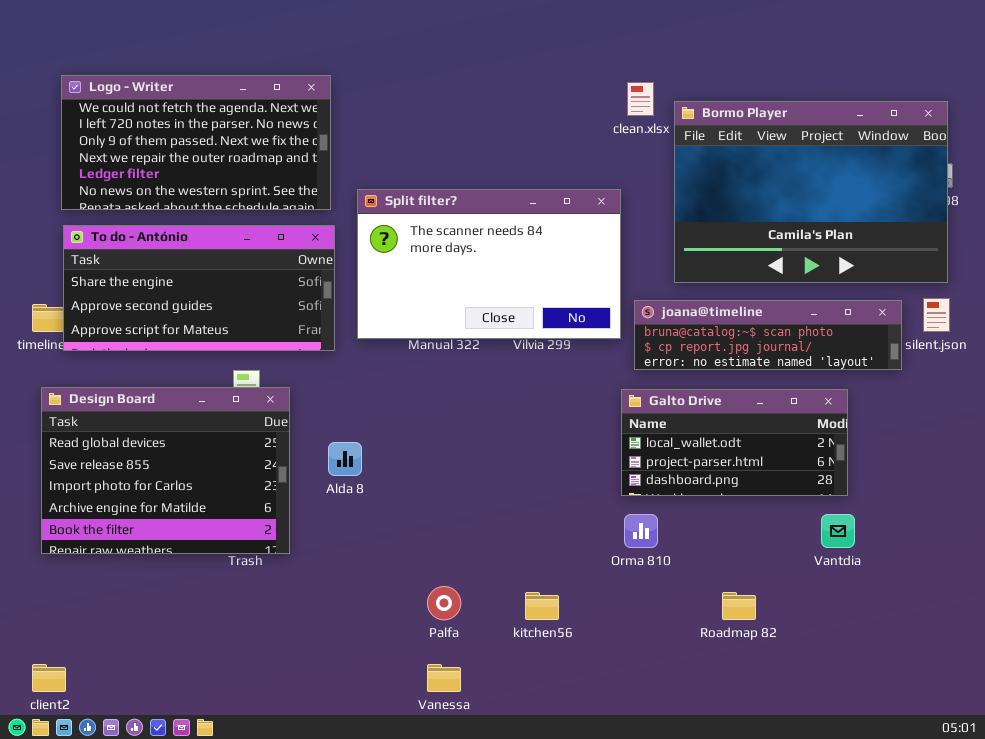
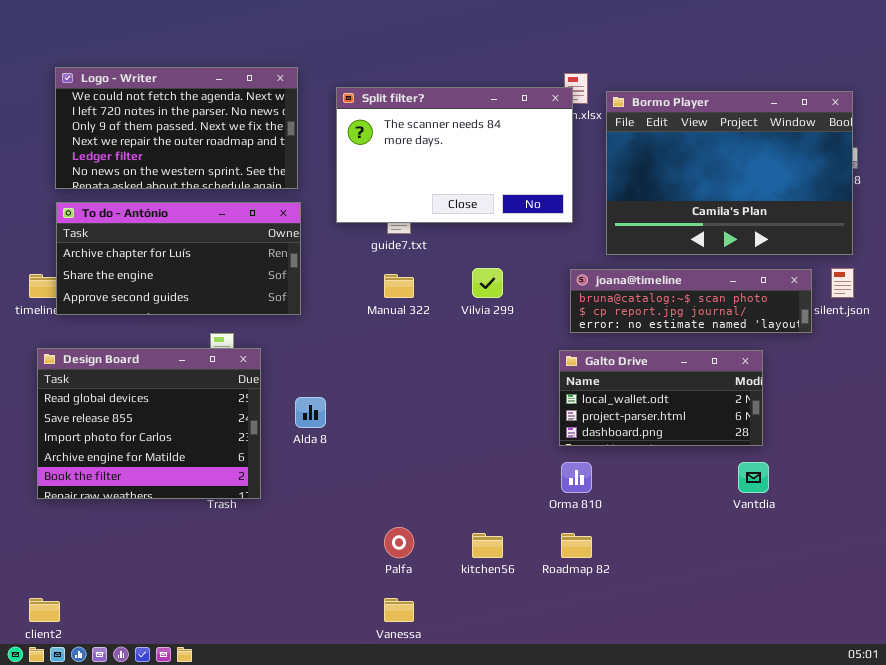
Split filter?: [357,189,621,339] -> [336,87,573,223], moved
To do - António: [63,225,335,351] -> [56,202,301,315], scrolled up 1 row
Roadmap 82: [722,592,756,620] -> [561,533,592,558], moved

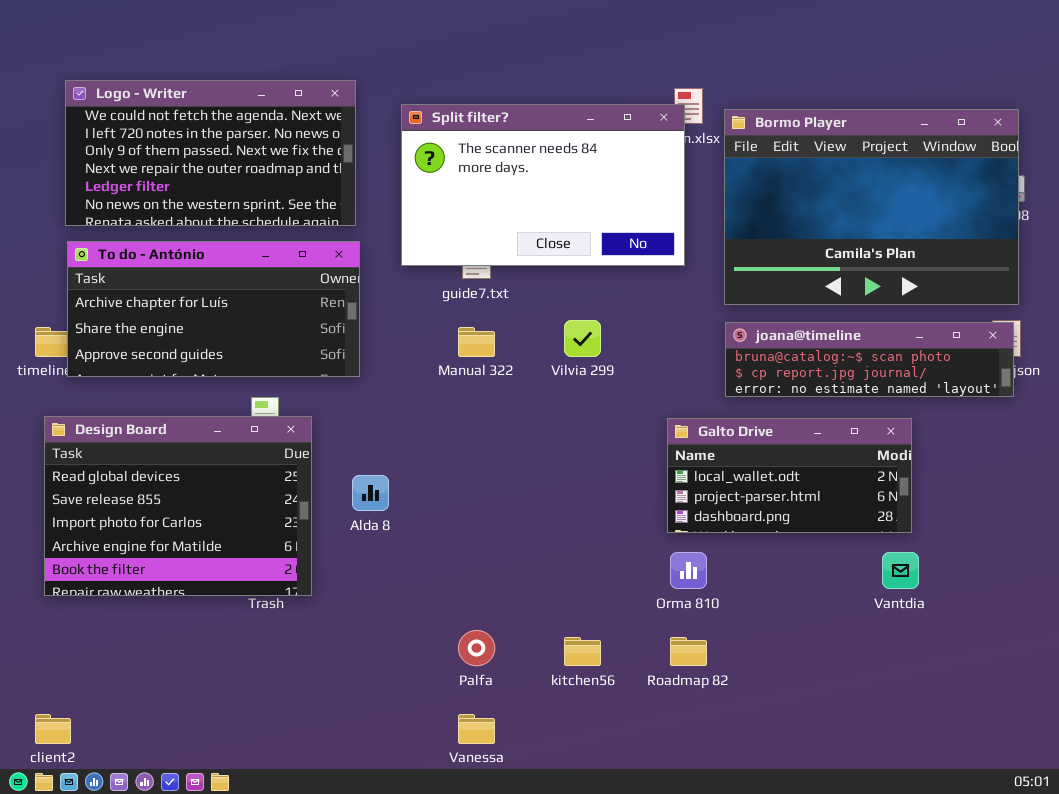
joana@timeline: [570,269,812,333] -> [725,322,1014,397], moved

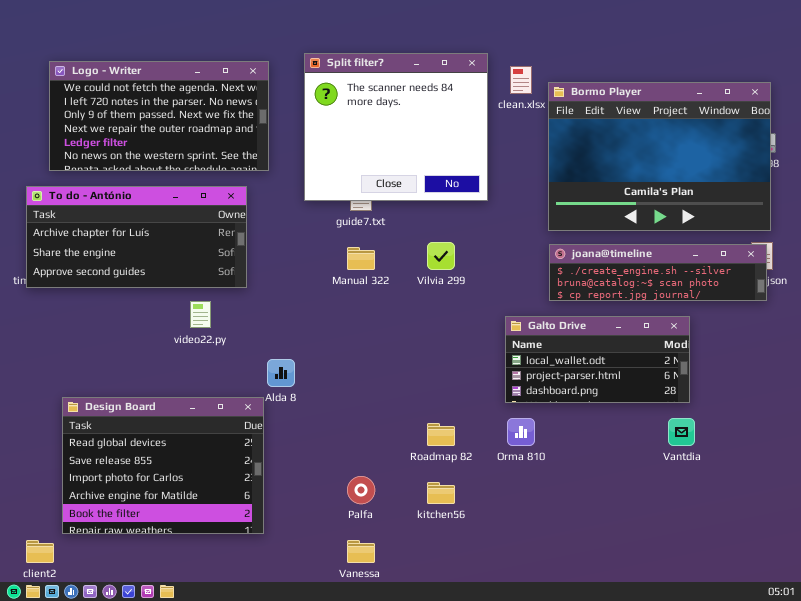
Split filter?: [401,104,685,266] -> [304,53,488,201], resized
To do - António: [67,241,360,377] -> [26,186,247,288], moved
joana@timeline: [725,322,1014,397] -> [549,244,767,301], scrolled up 1 row
Design Board: [44,416,312,596] -> [62,397,264,534], moved
Roadmap 82: [670,637,707,666] -> [427,423,455,446], moved

